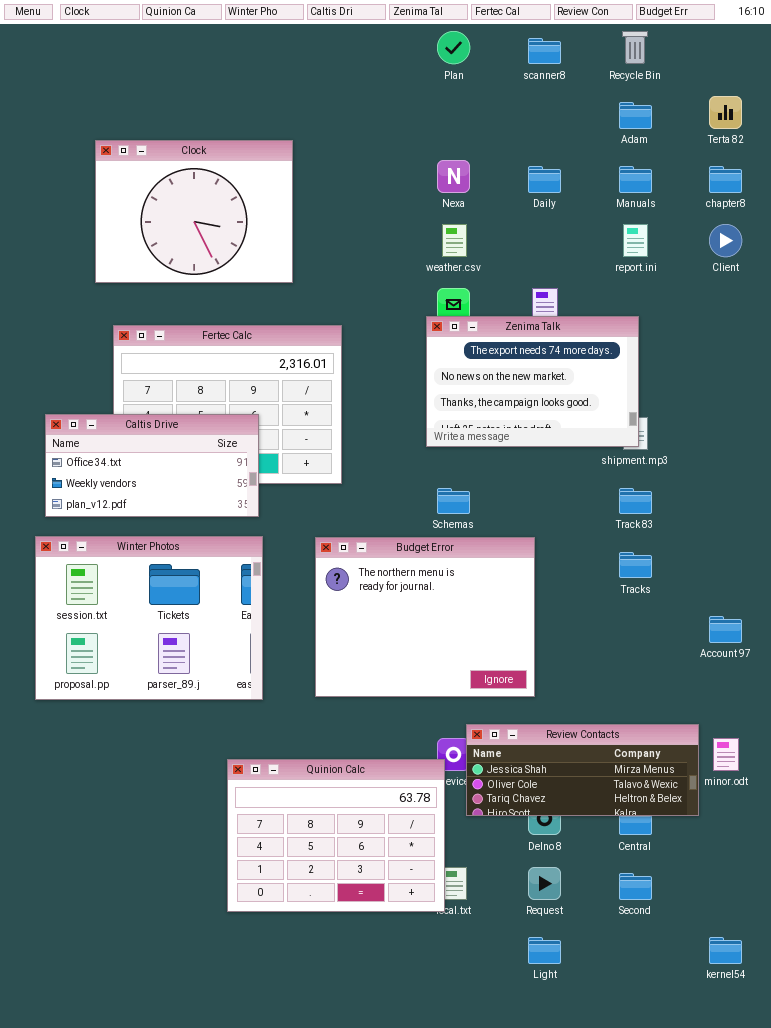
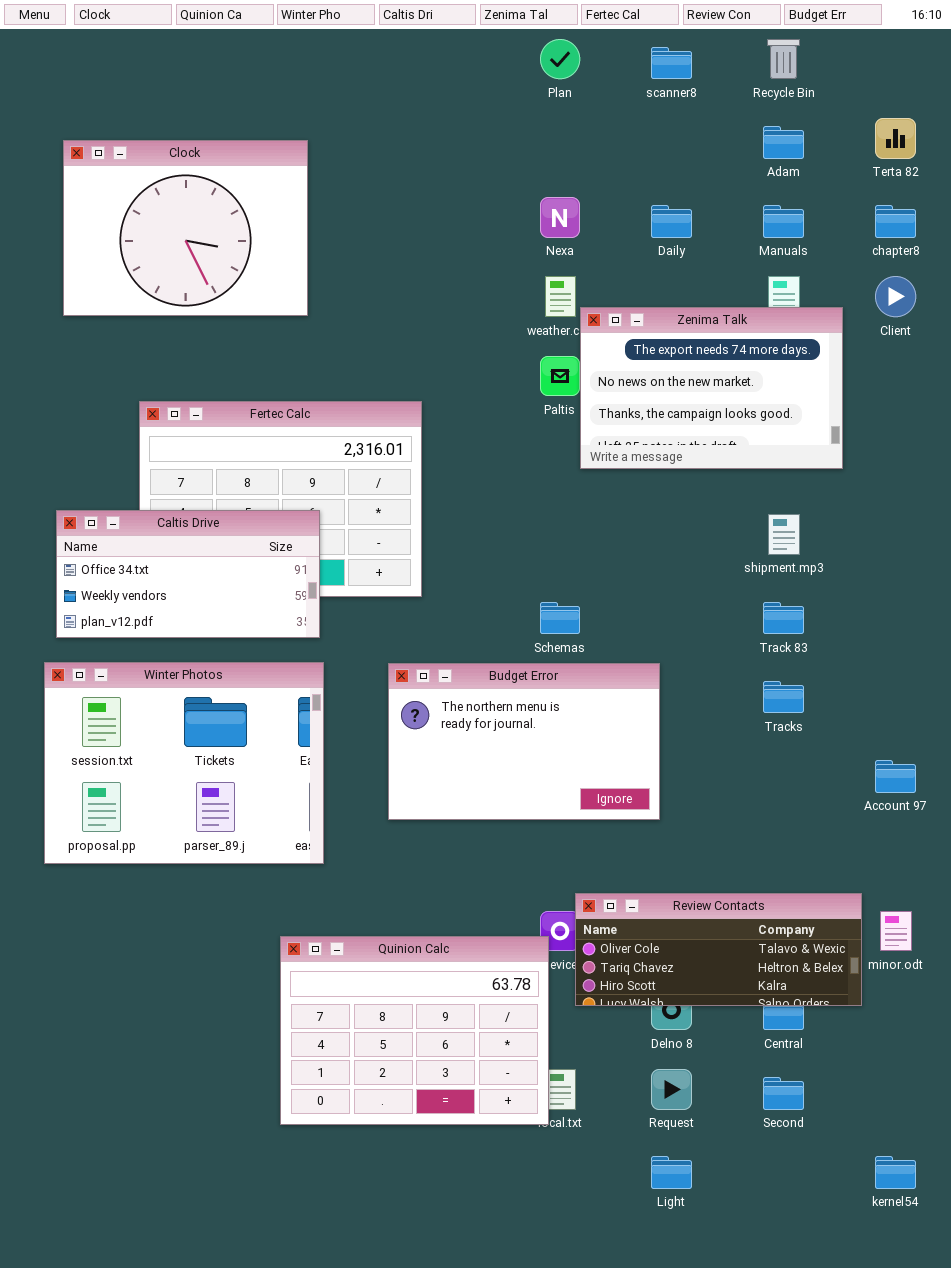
Clock: [95,140,293,283] -> [63,140,308,316], moved
Zenima Talk: [426,316,639,447] -> [580,307,843,469], moved
Budget Error: [315,537,535,697] -> [388,663,660,820], resized
Review Contacts: [466,724,699,816] -> [575,893,862,1006], scrolled down 1 row

